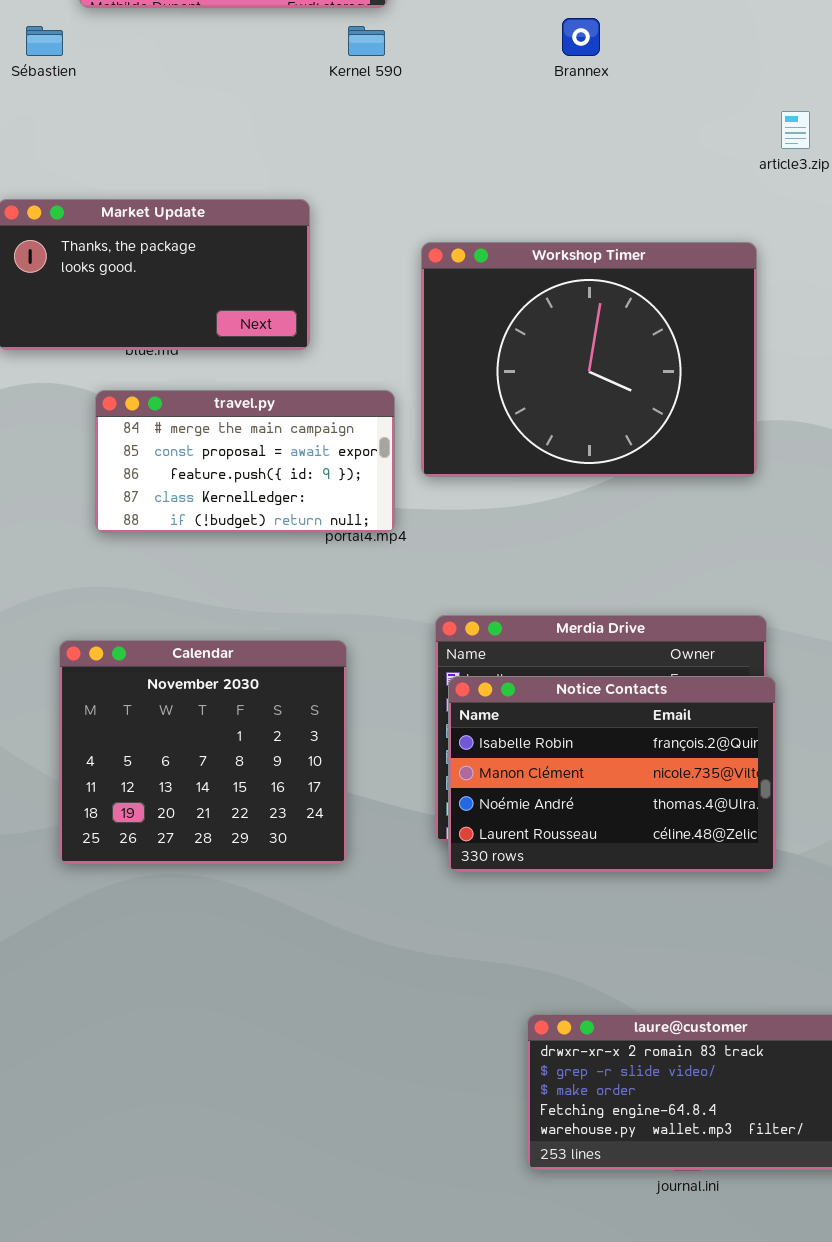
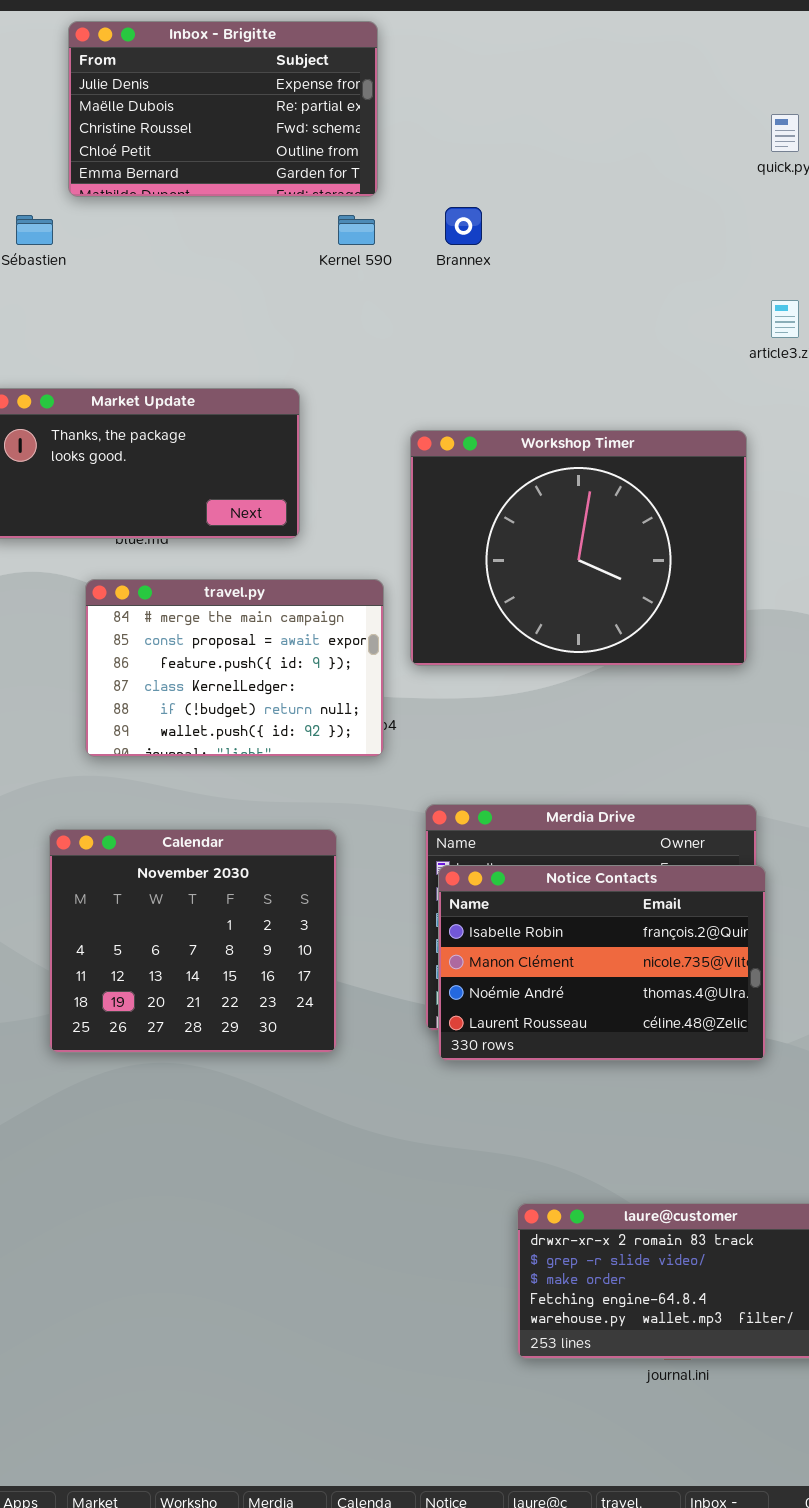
Brannex: [562,18,600,56] -> [445,207,482,245], moved
travel.py: [95,390,395,533] -> [85,579,384,757], resized

